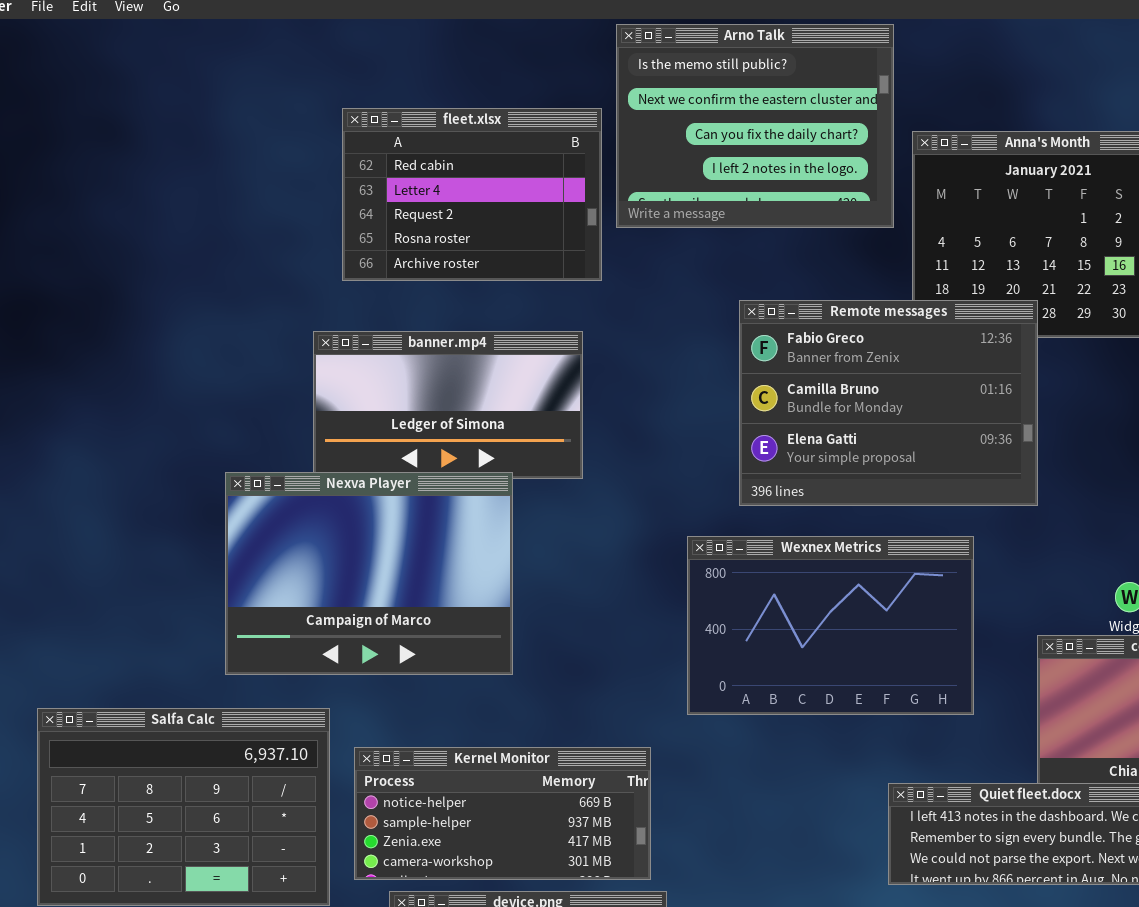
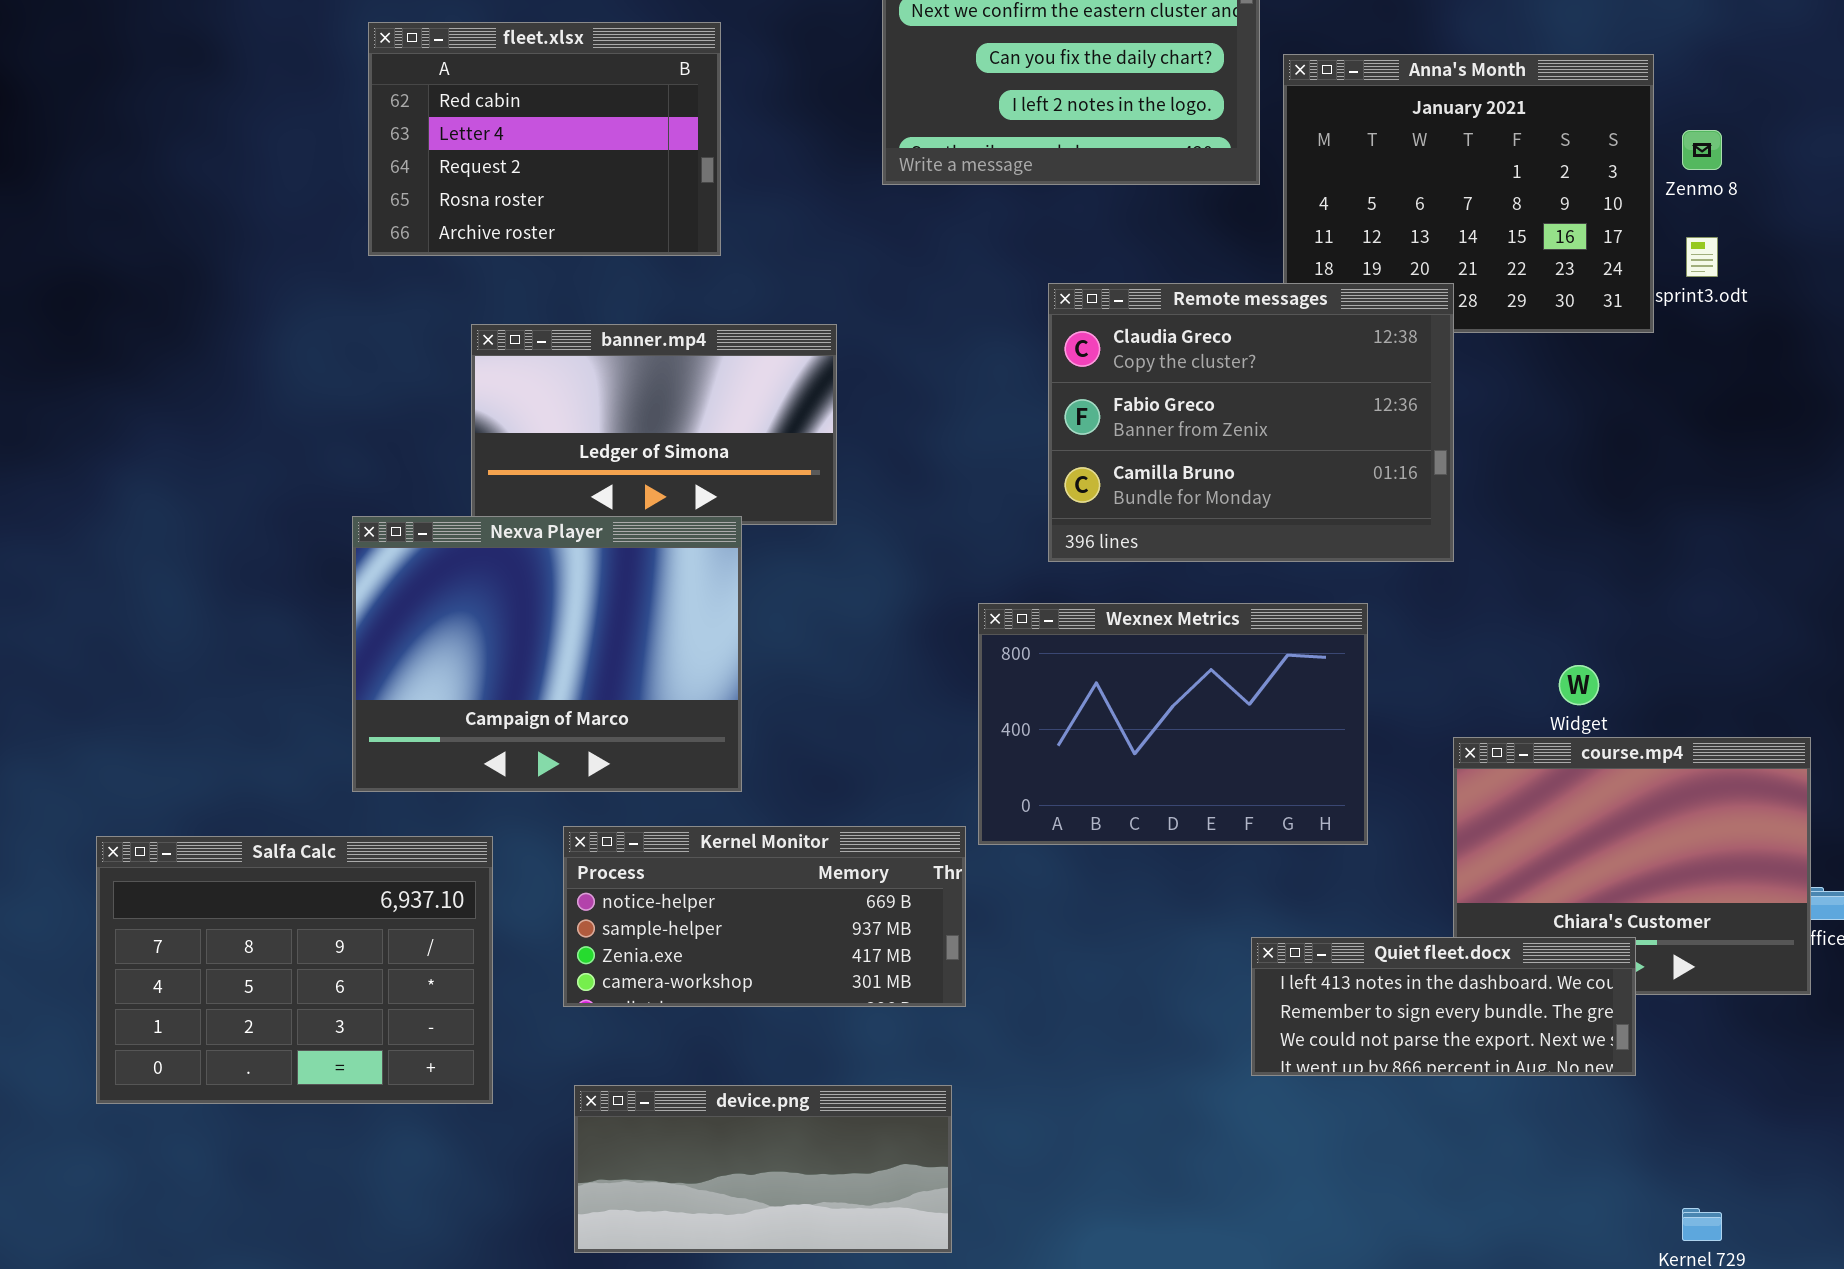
fleet.xlsx: [342,108,602,281] -> [368,22,721,256], moved
Remote messages: [739,300,1038,506] -> [1048,283,1454,562], scrolled up 1 row
Kernel Monitor: [354,747,651,880] -> [563,826,966,1007], moved

